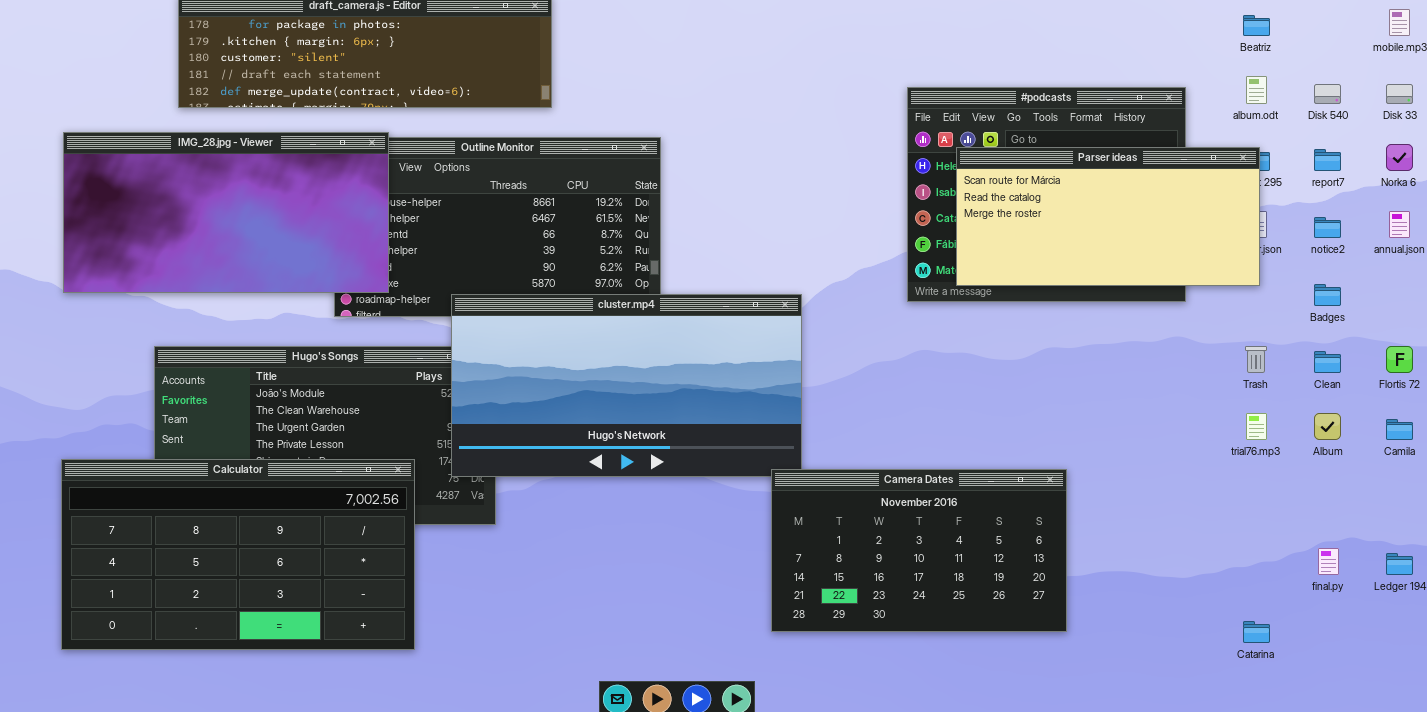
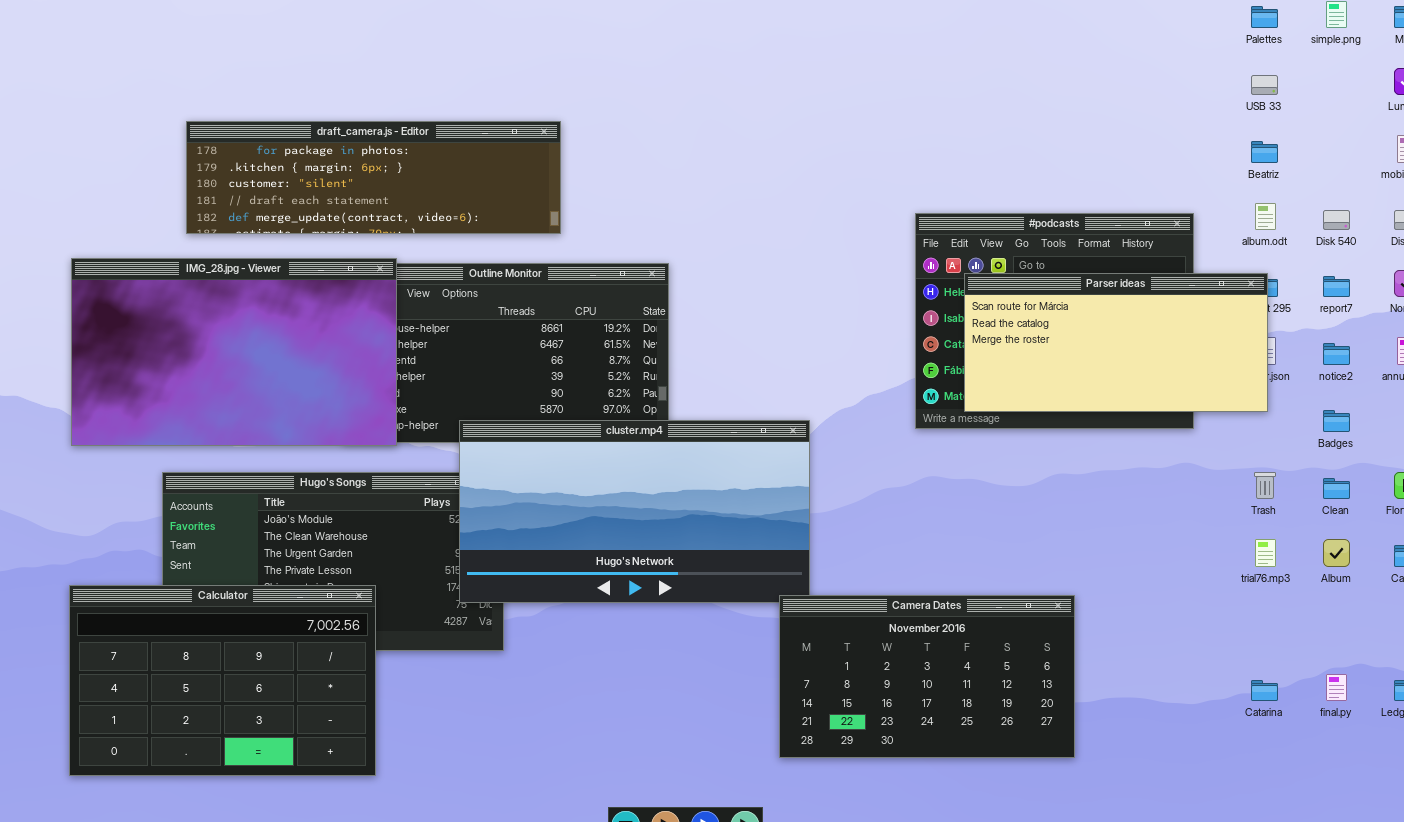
IMG_28.jpg - Viewer: [63,132,389,293] -> [71,258,397,446], resized
Calculator: [61,459,415,650] -> [69,585,376,776], resized
Catarina: [1243,621,1270,643] -> [1251,680,1278,701], moved

